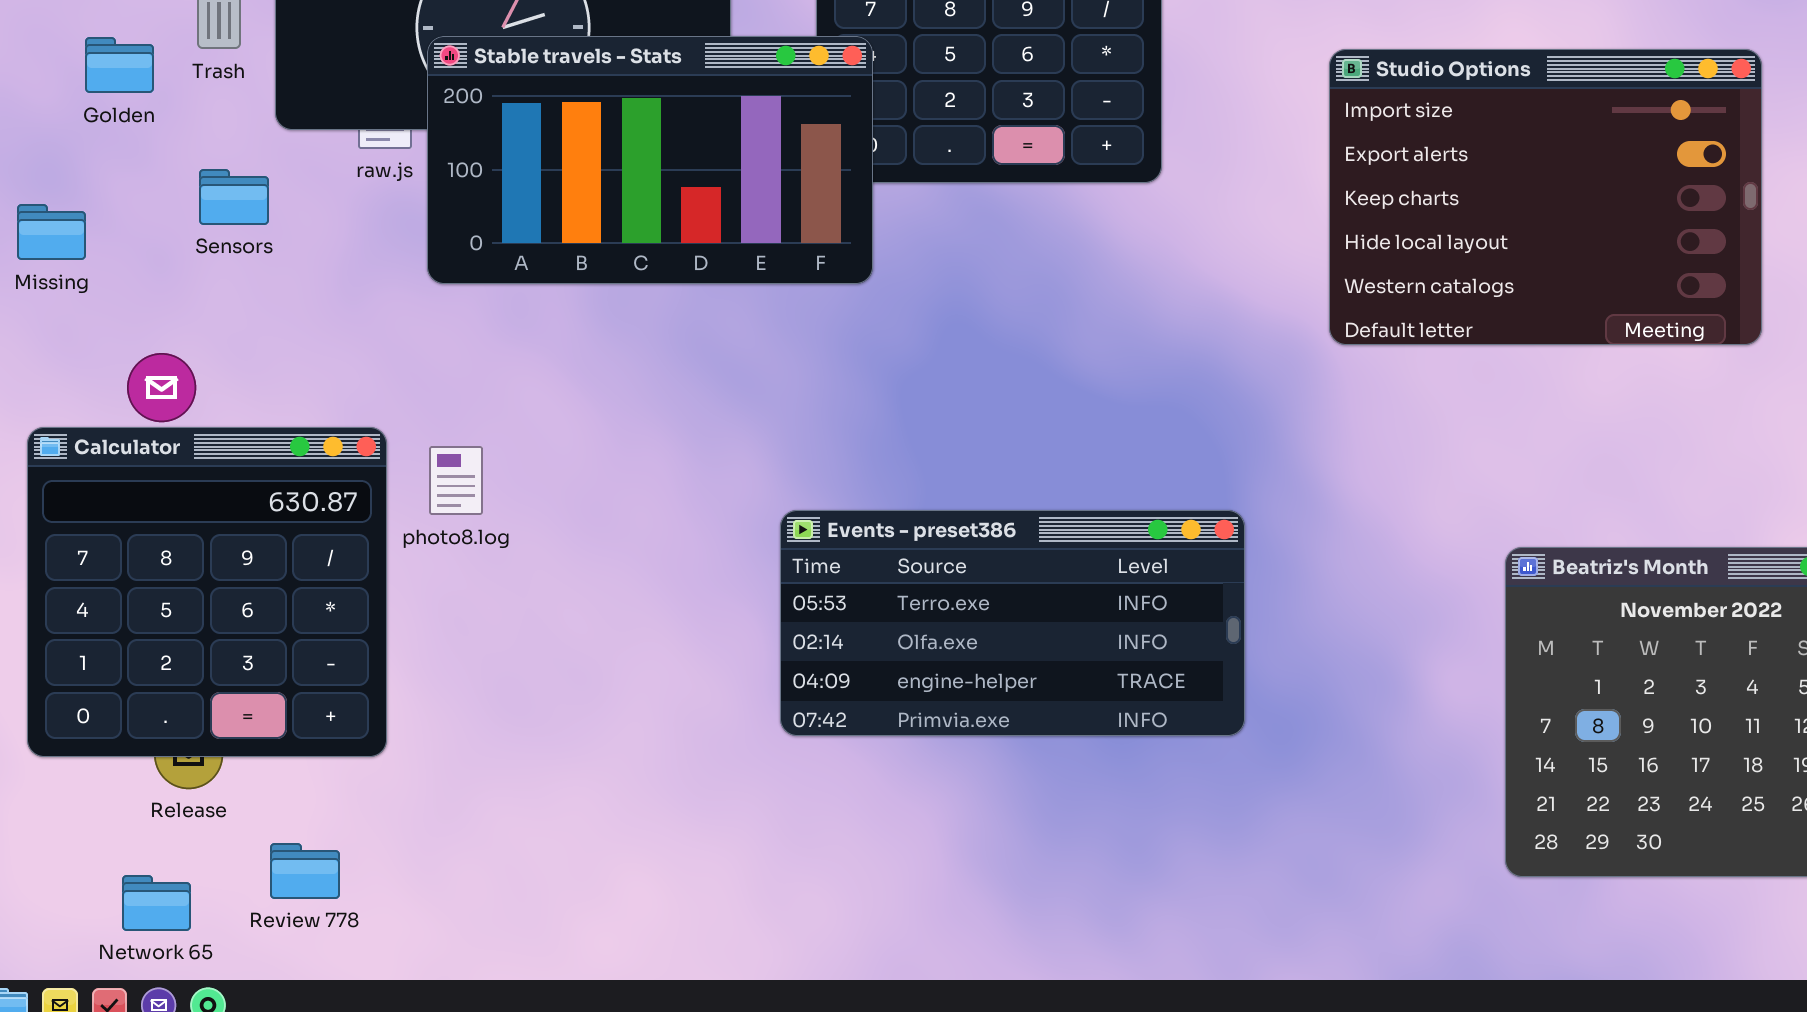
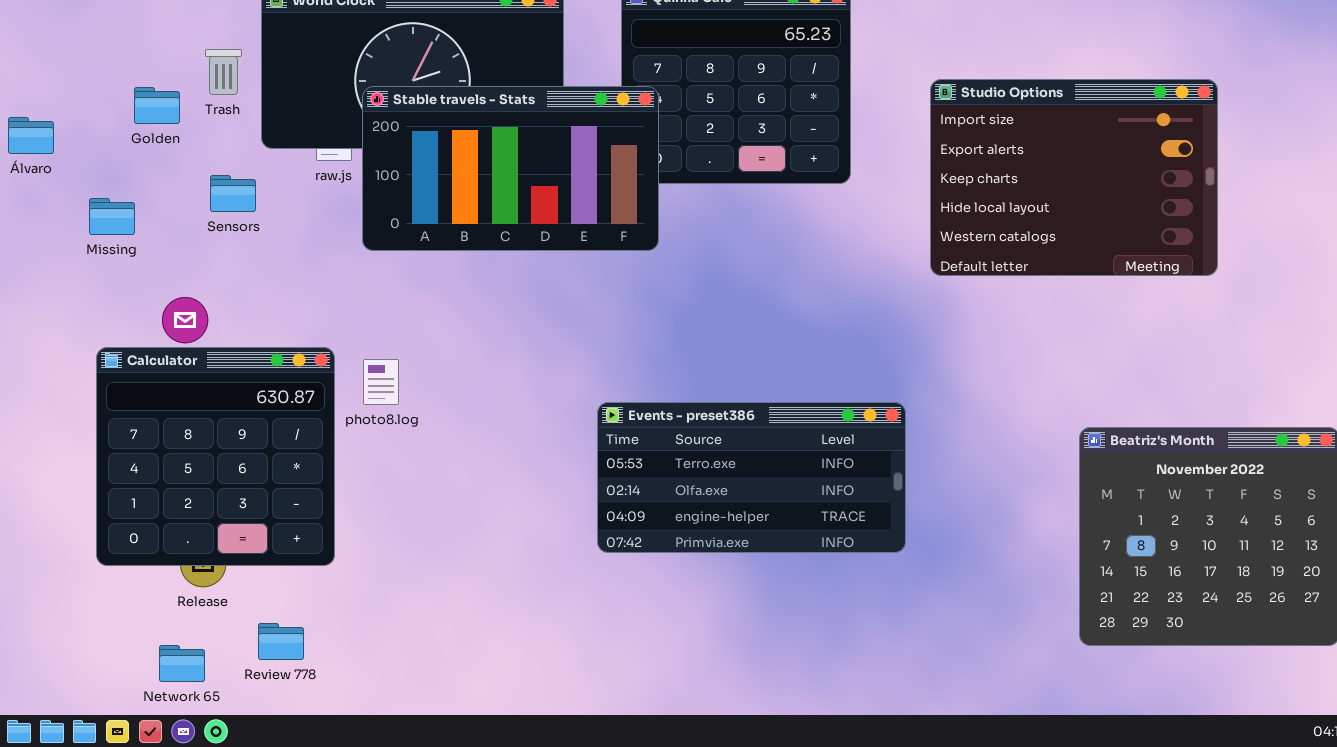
Studio Options: [1329,49,1762,345] -> [930,79,1218,276], moved

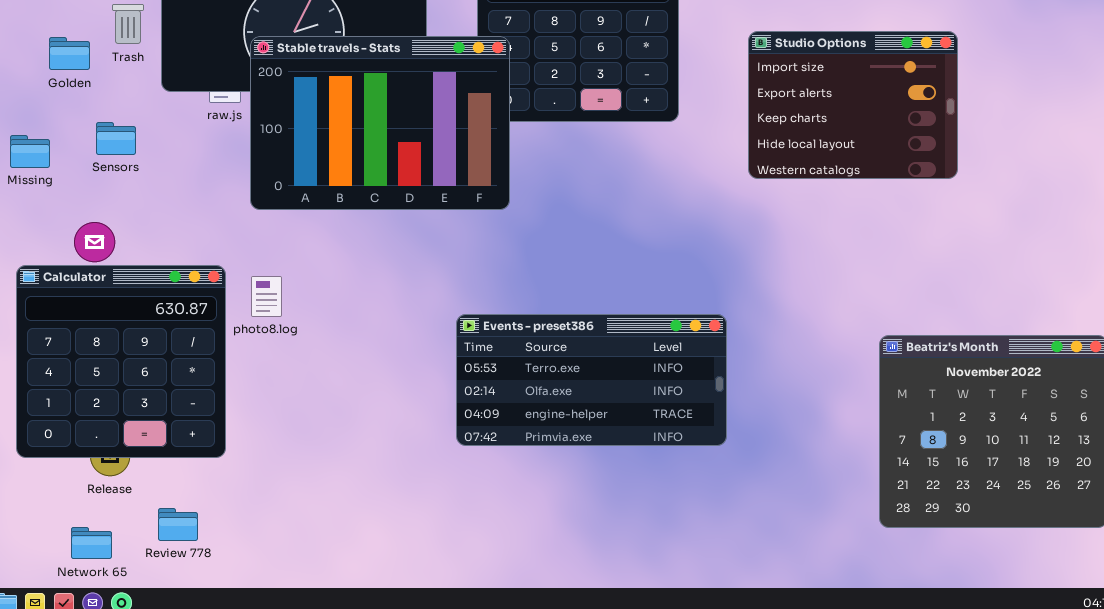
Studio Options: [930,79,1218,276] -> [748,31,958,179], resized
Stable travels - Stats: [362,86,659,251] -> [250,36,510,210], resized
Sensors: [210,175,256,212] -> [96,122,136,155], moved

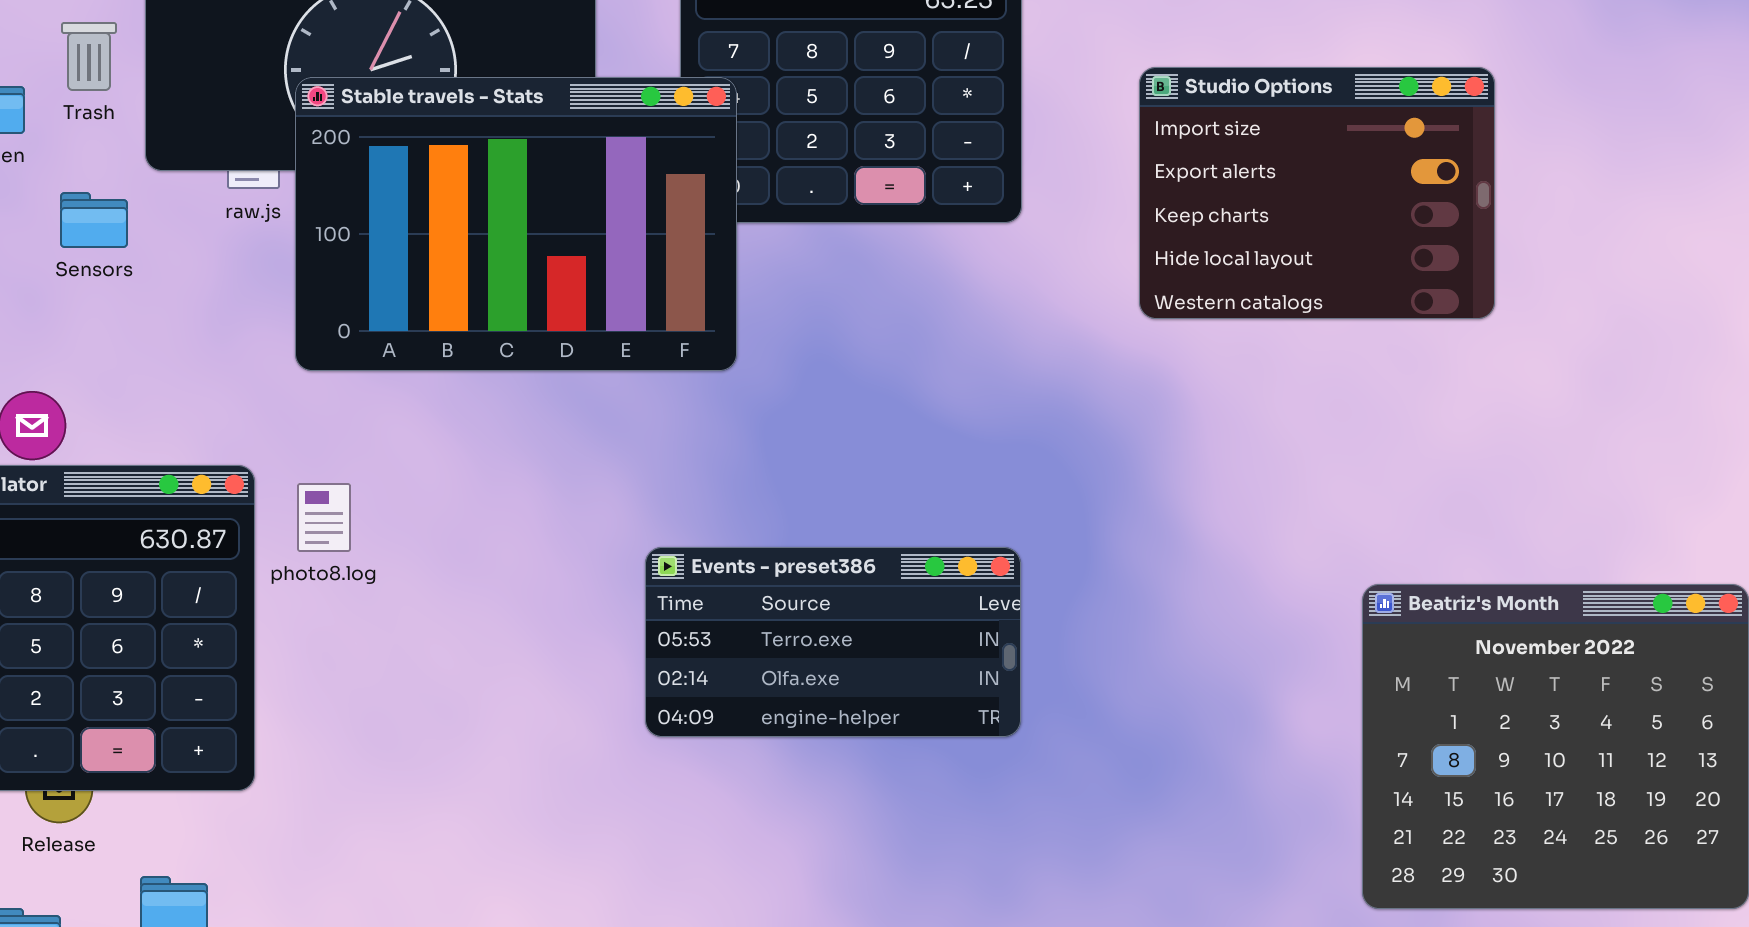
Sensors: [96,122,136,155] -> [60,192,128,248], moved
Events - preset386: [456,314,727,446] -> [645,547,1021,737], resized

